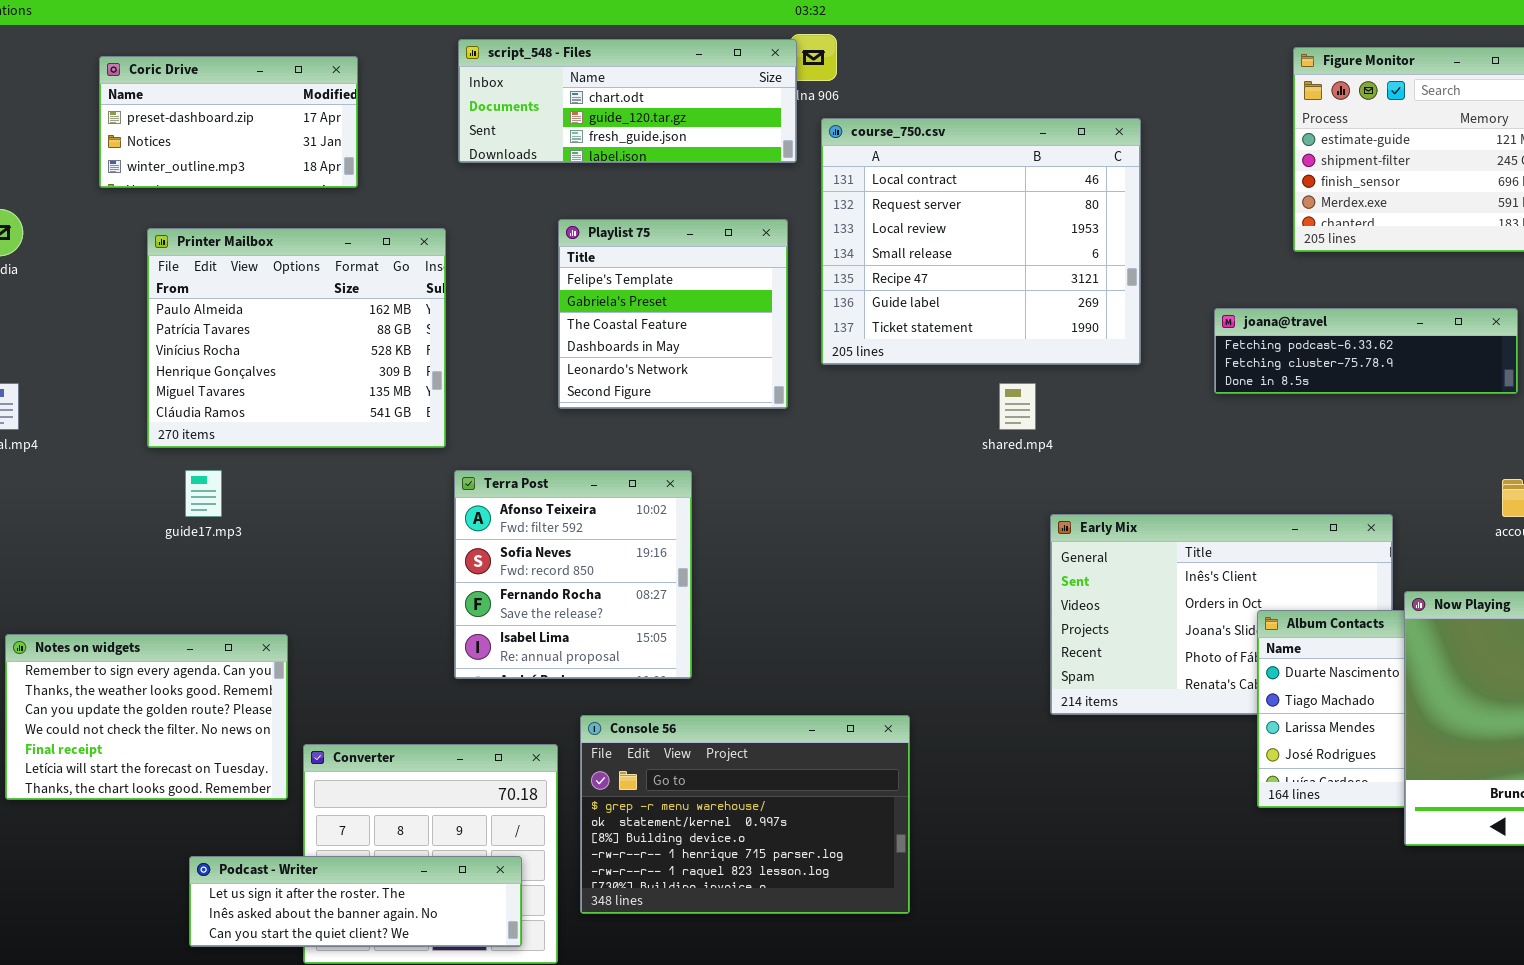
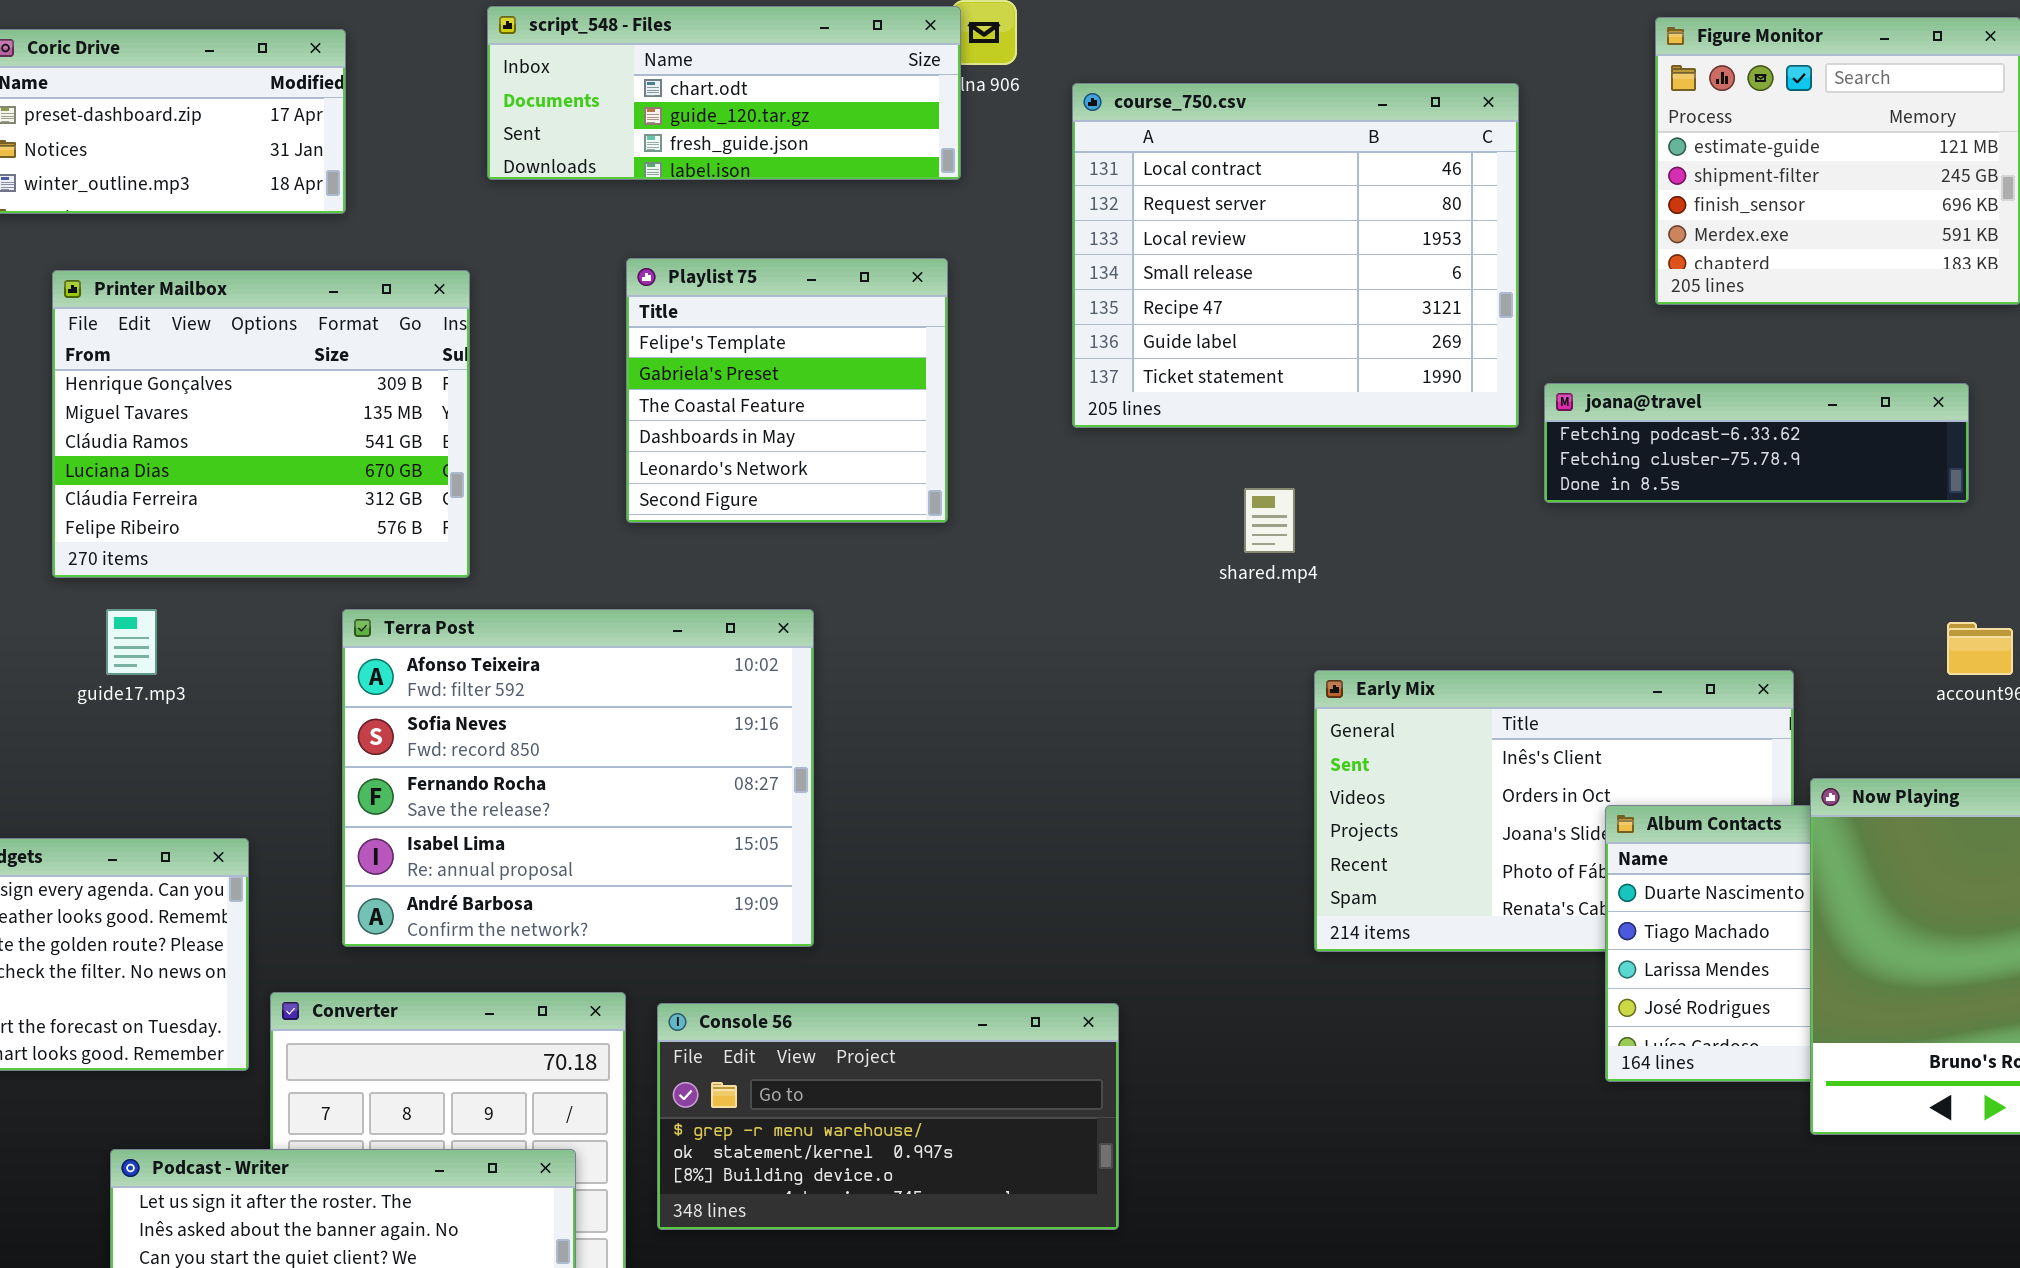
course_750.csv: [821,118,1141,365] -> [1072,83,1519,428], moved
Printer Mailbox: [147,228,446,448] -> [52,270,470,578], scrolled down 3 rows
Terra Post: [454,470,692,679] -> [342,609,814,947], resized
Console 56: [580,715,910,914] -> [657,1003,1119,1230], resized

